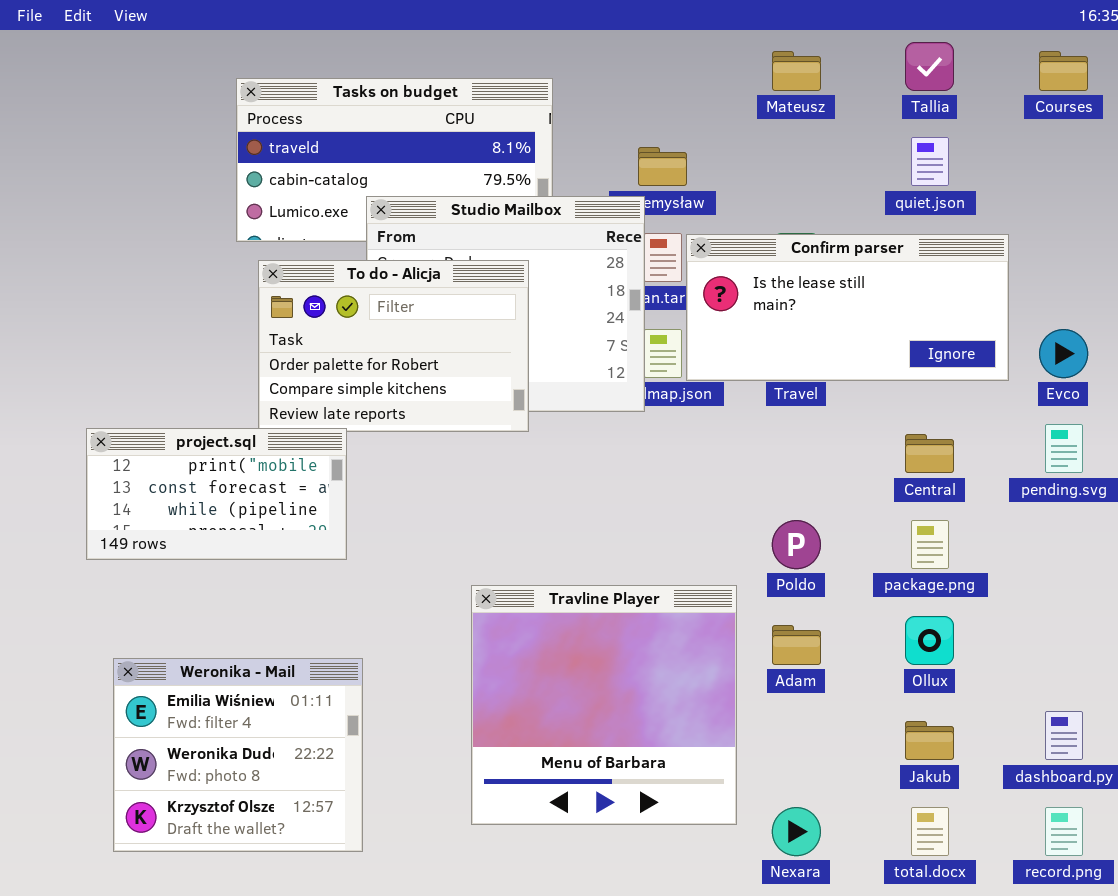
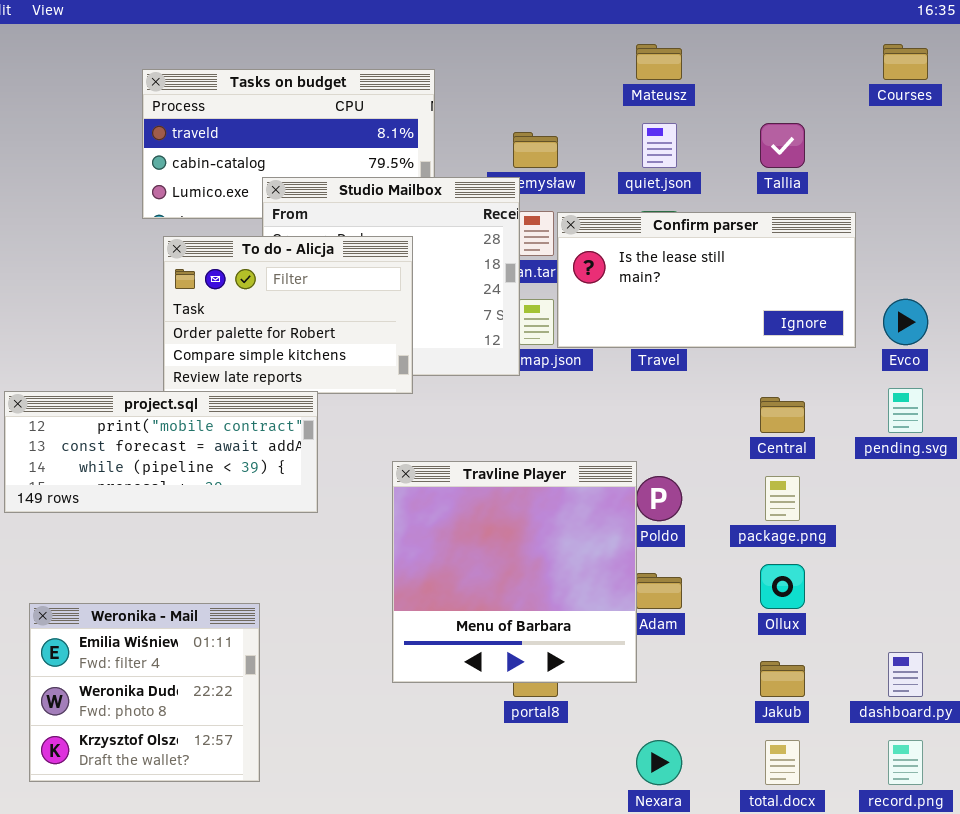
Tallia: [905,42,954,91] -> [760,123,805,168], moved
quiet.json: [911,137,949,186] -> [642,123,677,168], moved
project.sql: [86,428,347,560] -> [4,391,318,513], resized
Travline Player: [471,585,737,825] -> [392,461,637,683], moved

